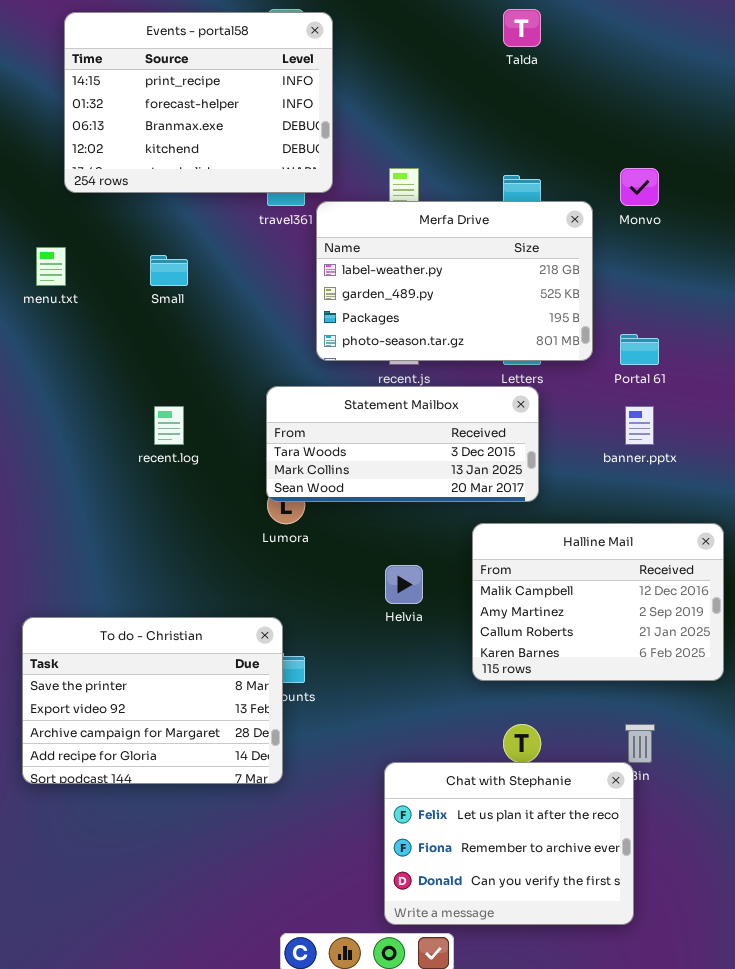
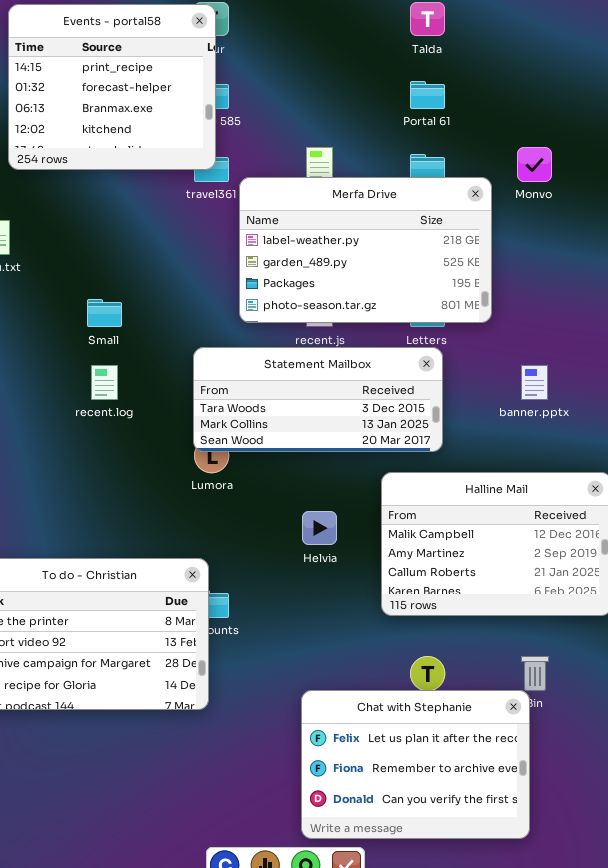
Events - portal58: [64,12,333,193] -> [8,4,216,170], resized
Small: [150,255,188,286] -> [87,299,122,327], moved
Portal 61: [620,334,659,365] -> [410,81,445,109], moved

